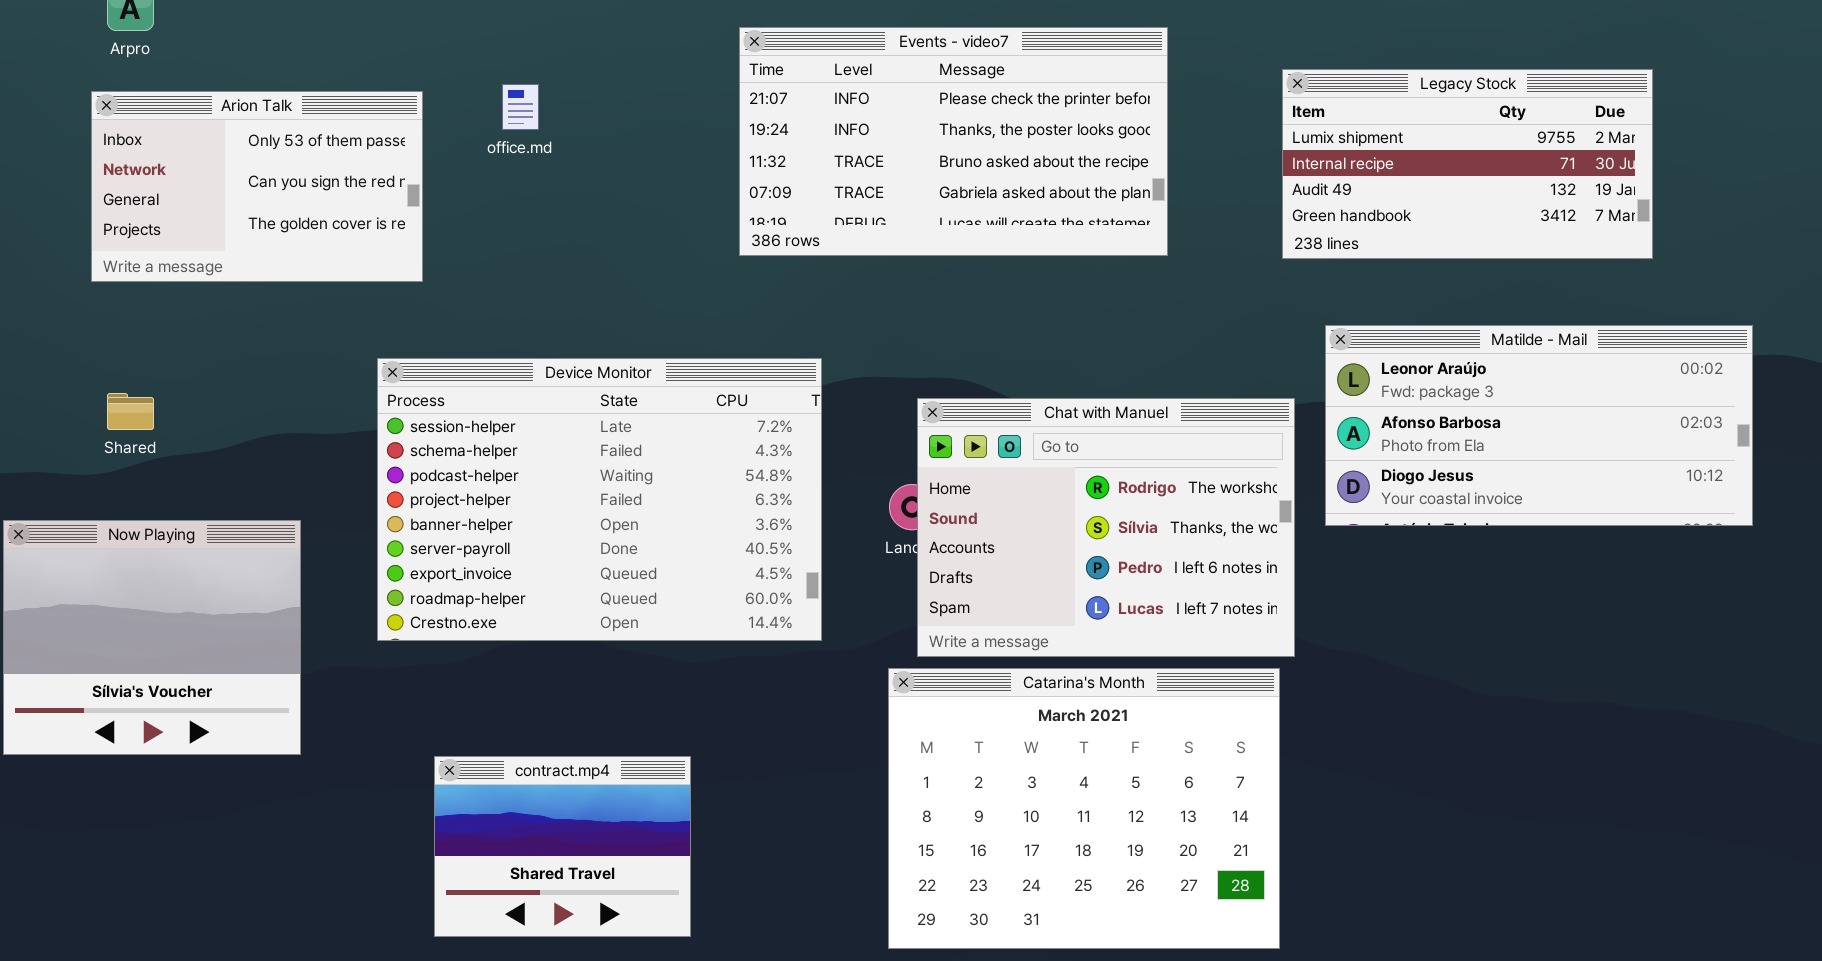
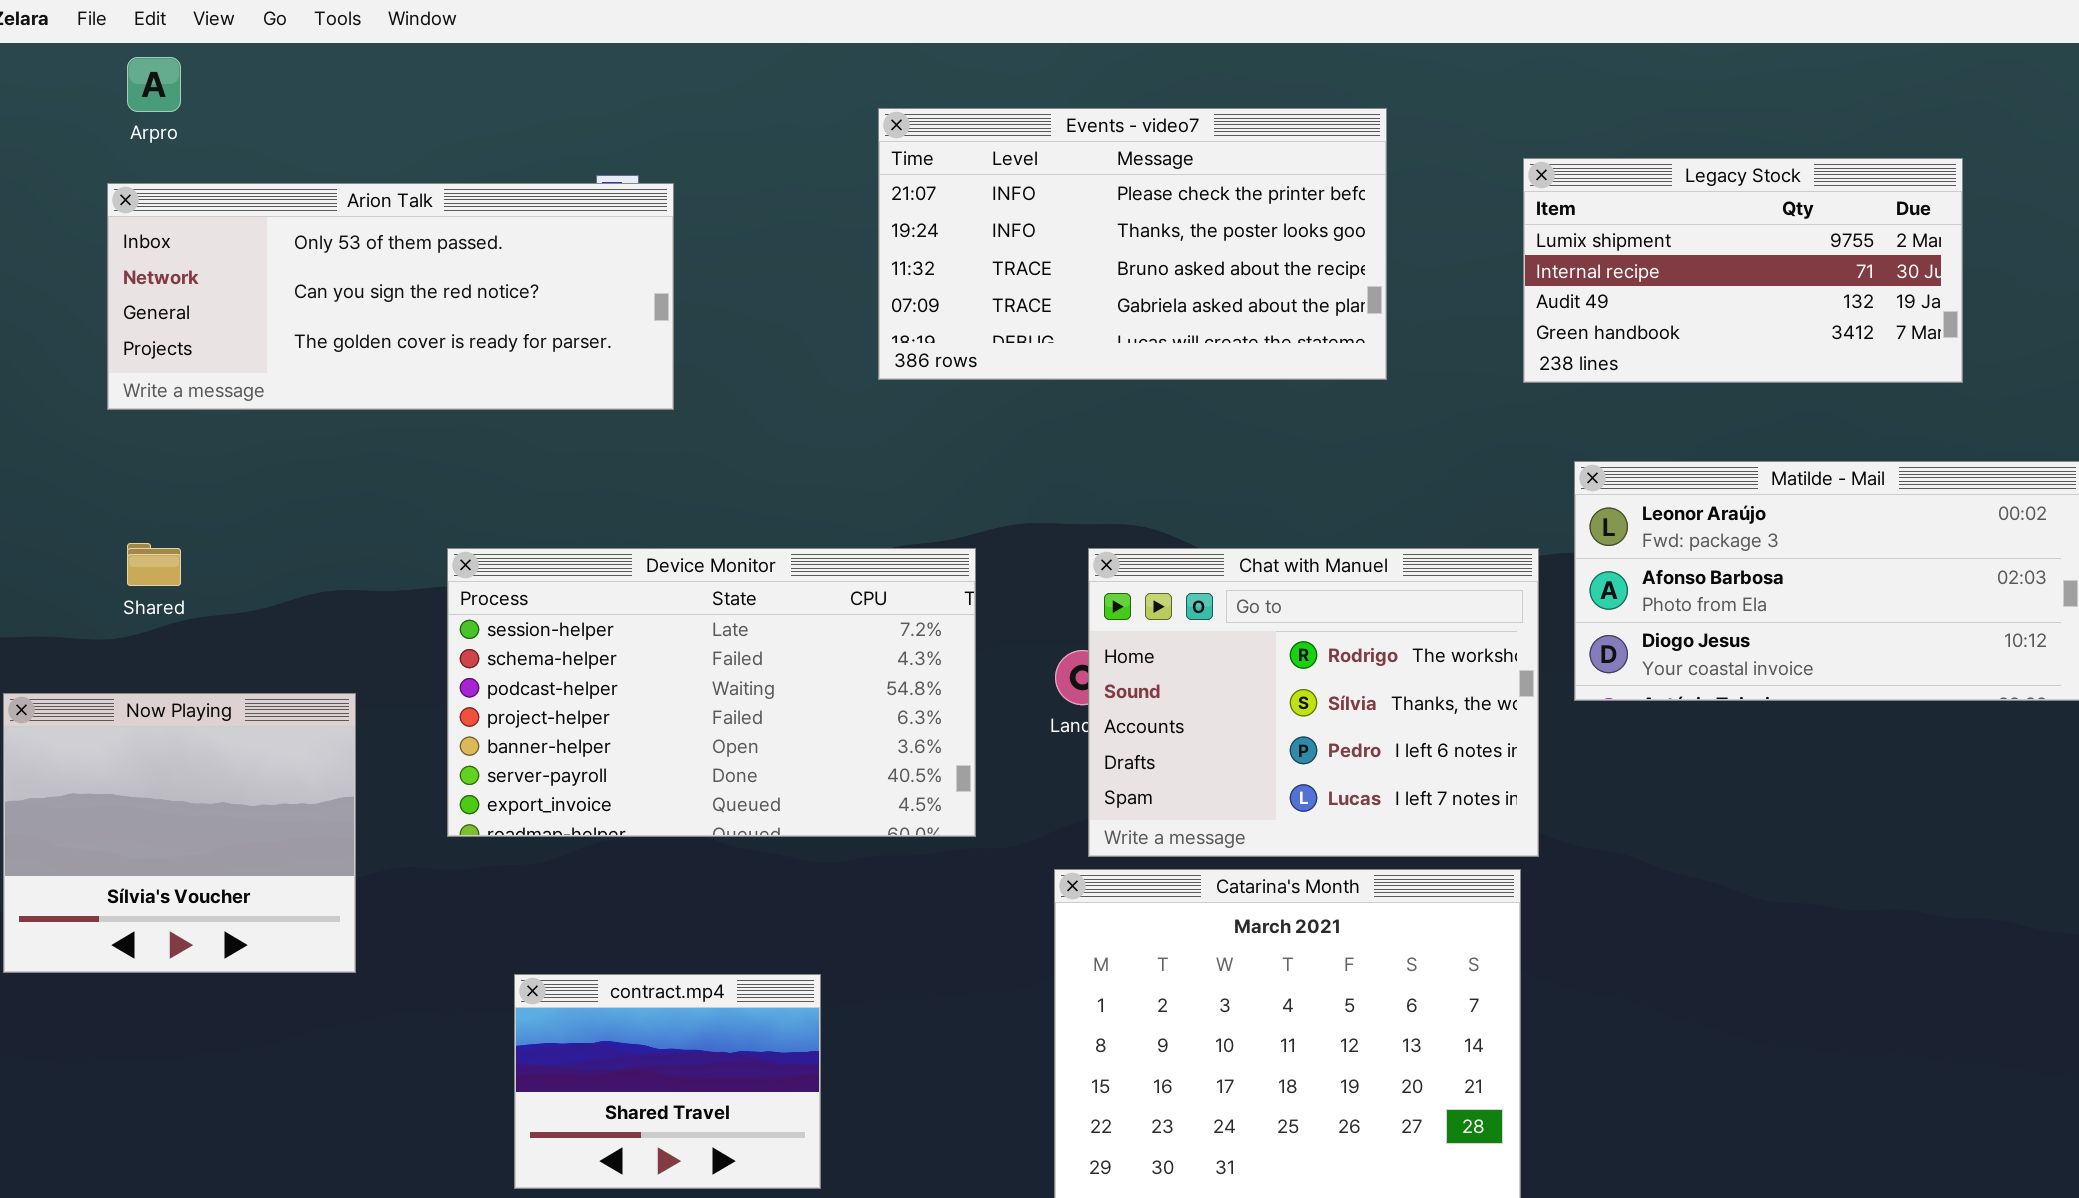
Arion Talk: [91,91,423,282] -> [107,183,674,410], resized
Device Monitor: [377,358,822,641] -> [447,548,976,837], resized

